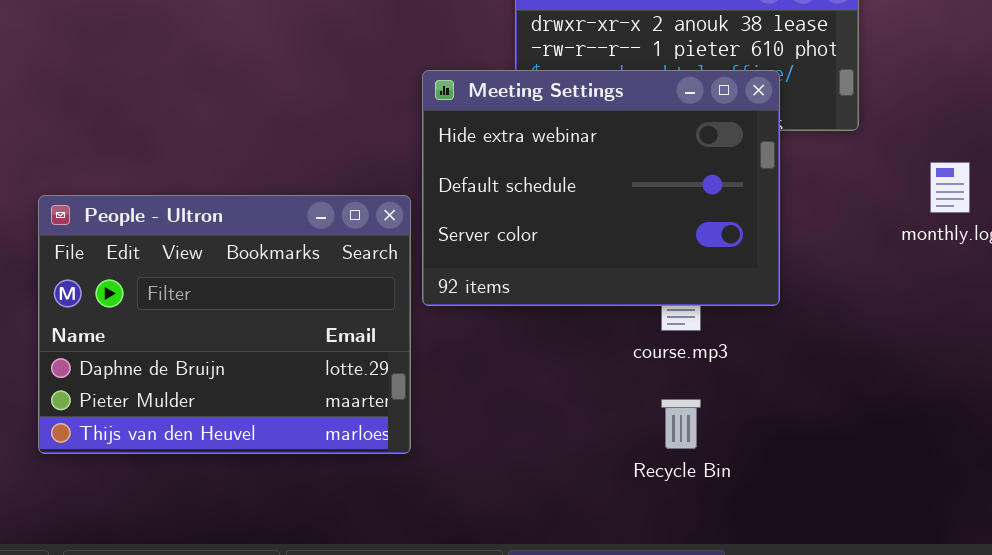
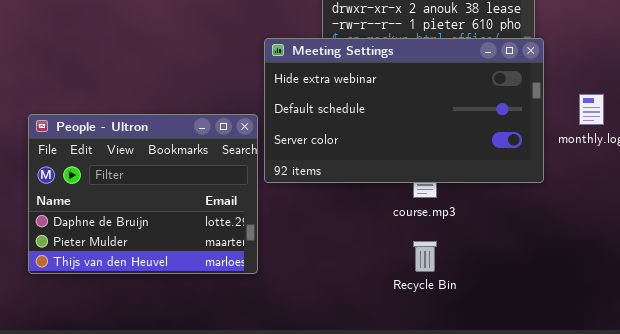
Meeting Settings: [422,70,780,306] -> [264,38,544,183], resized

